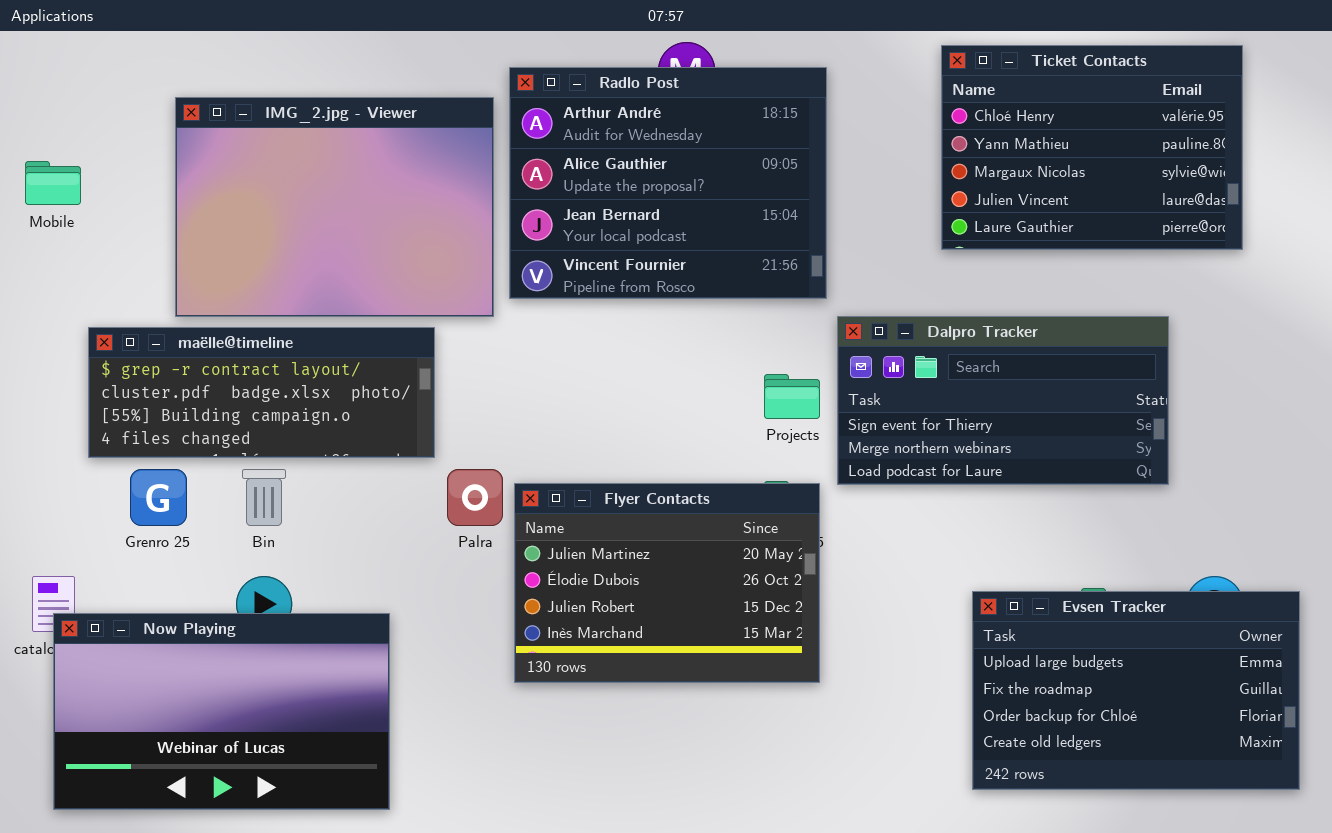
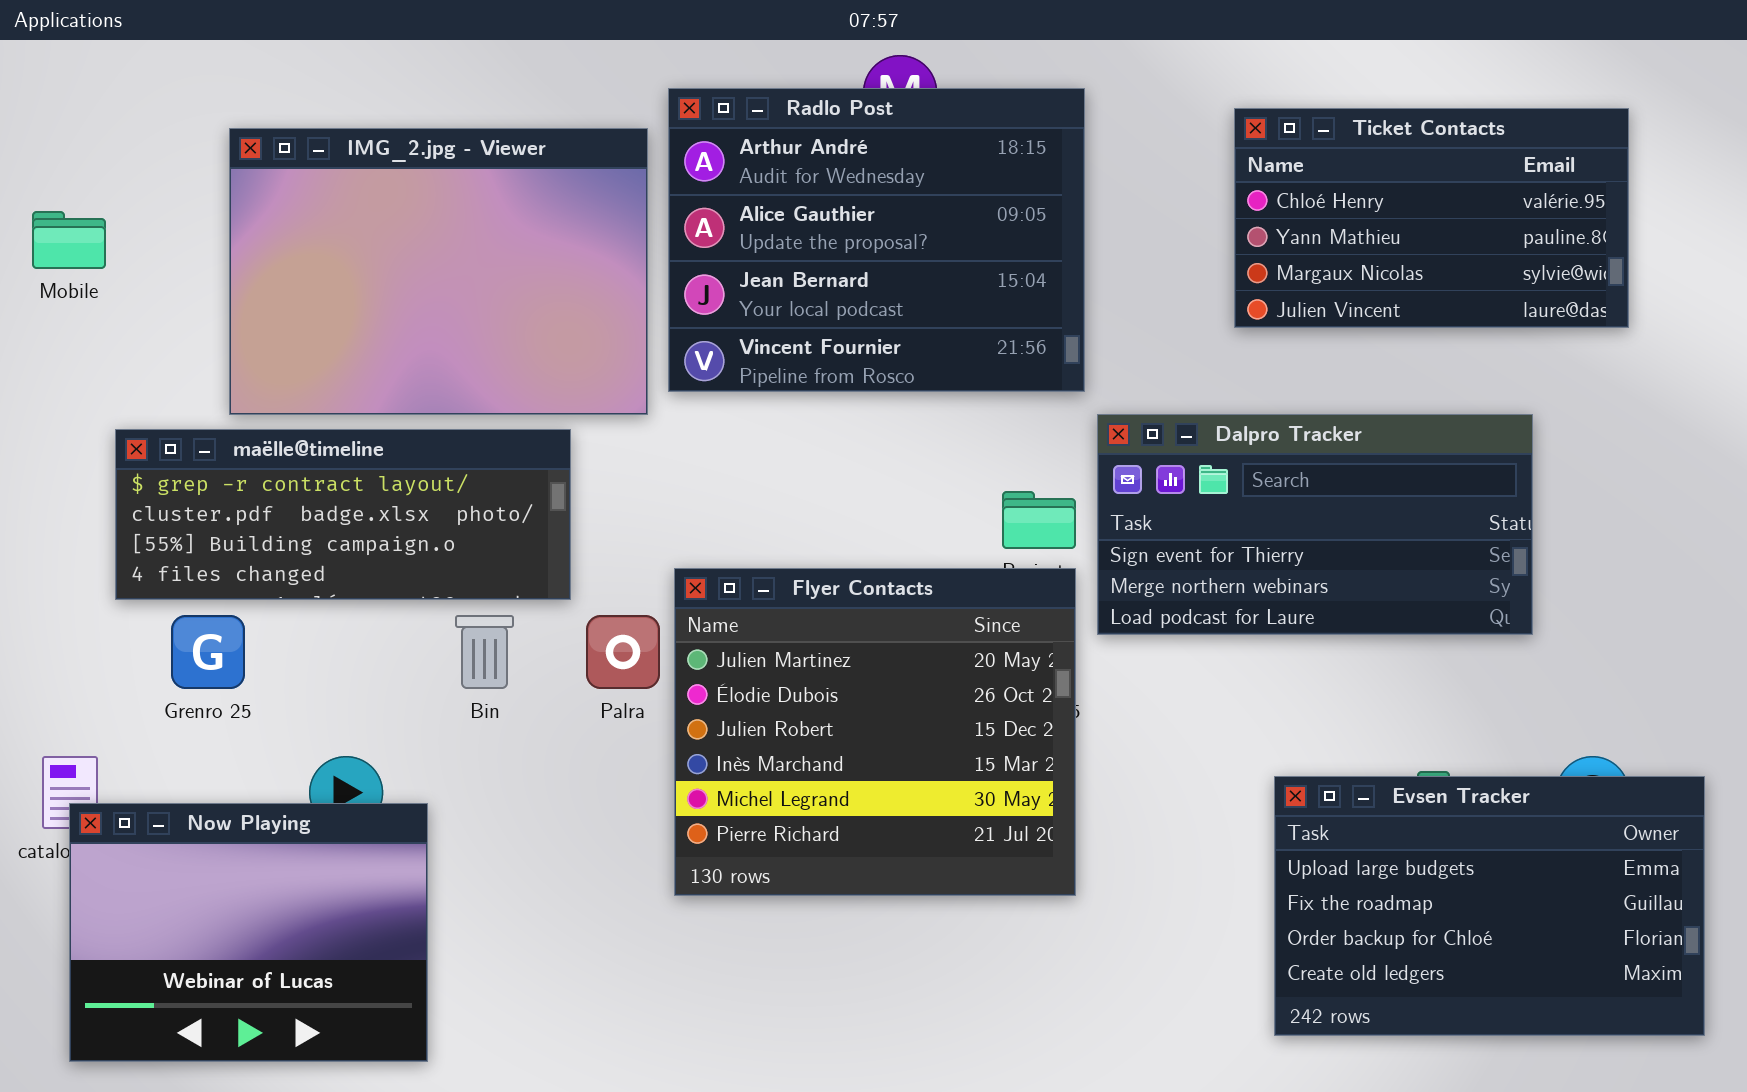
Ticket Contacts: [941,45,1243,250] -> [1234,108,1629,328], resized
Bin: [242,469,286,526] -> [455,615,514,689], moved
Flyer Contacts: [514,483,820,683] -> [674,568,1076,896], resized
Now Playing: [53,613,390,810] -> [69,803,428,1062], resized

